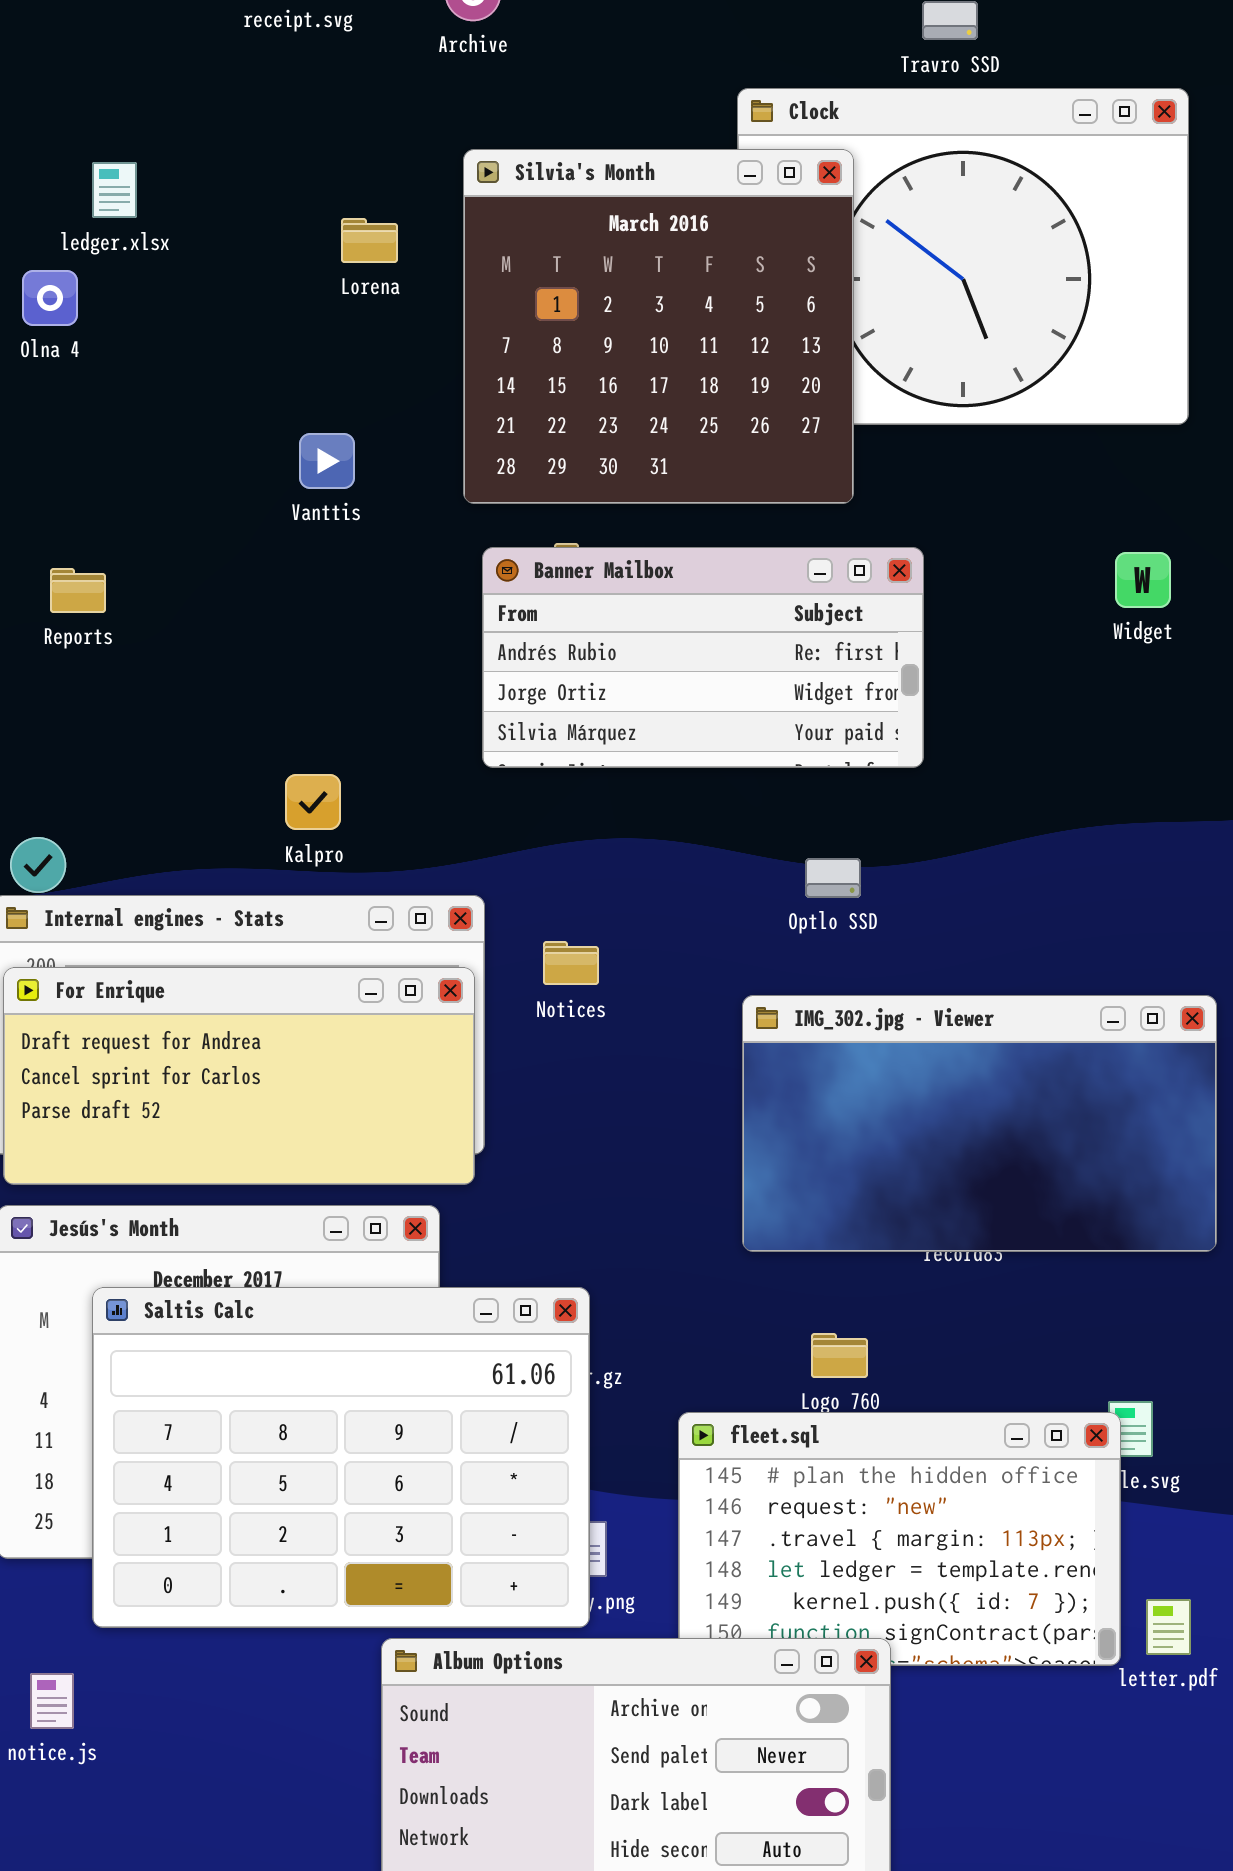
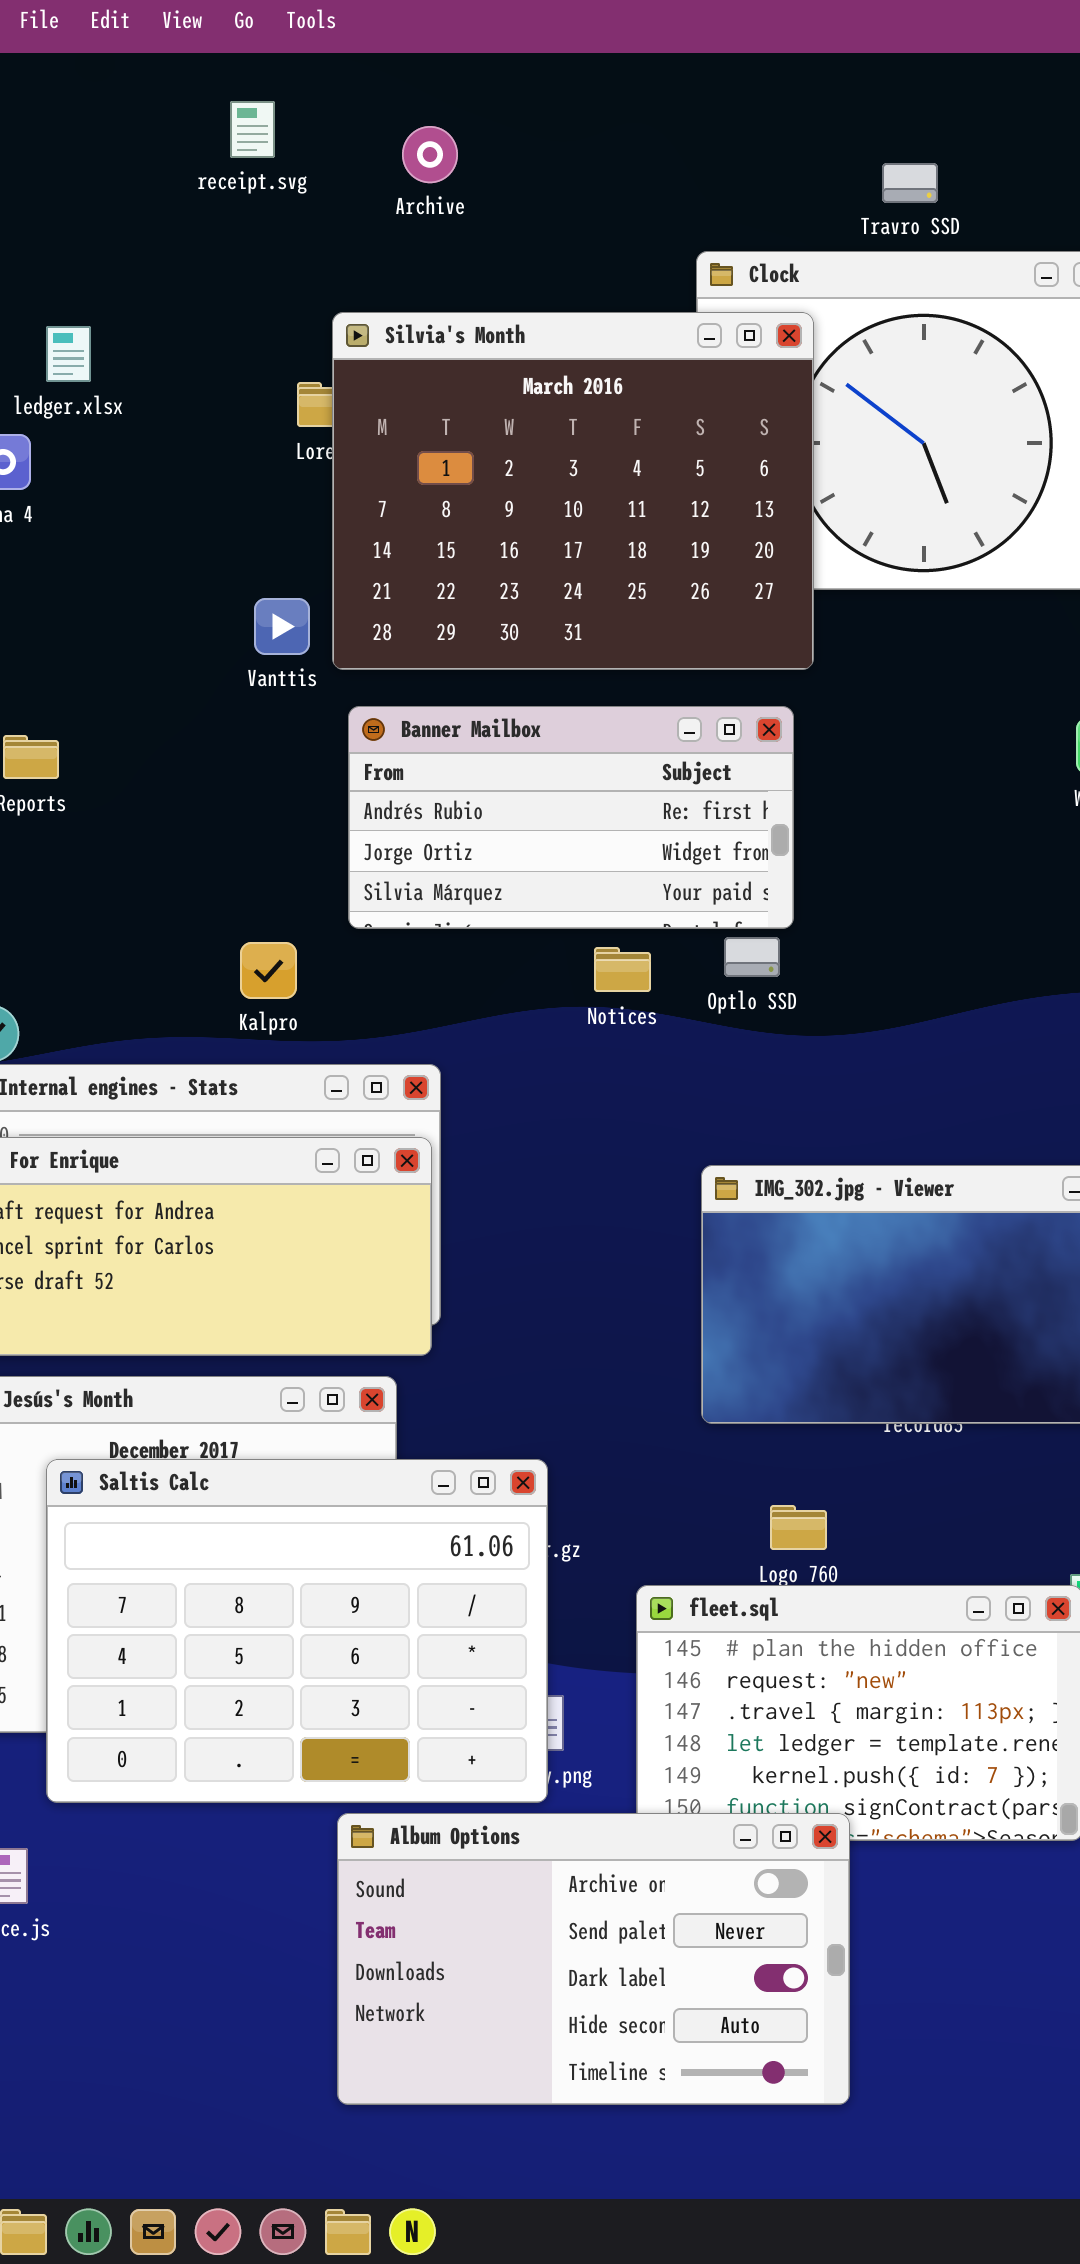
Silvia's Month: [463,149,854,504] -> [332,312,814,670], resized
Banner Mailbox: [482,547,924,768] -> [348,706,794,929], moved
Optlo SSD: [805,858,861,898] -> [724,937,780,977], moved
Notices: [543,941,599,985] -> [594,947,651,992], moved

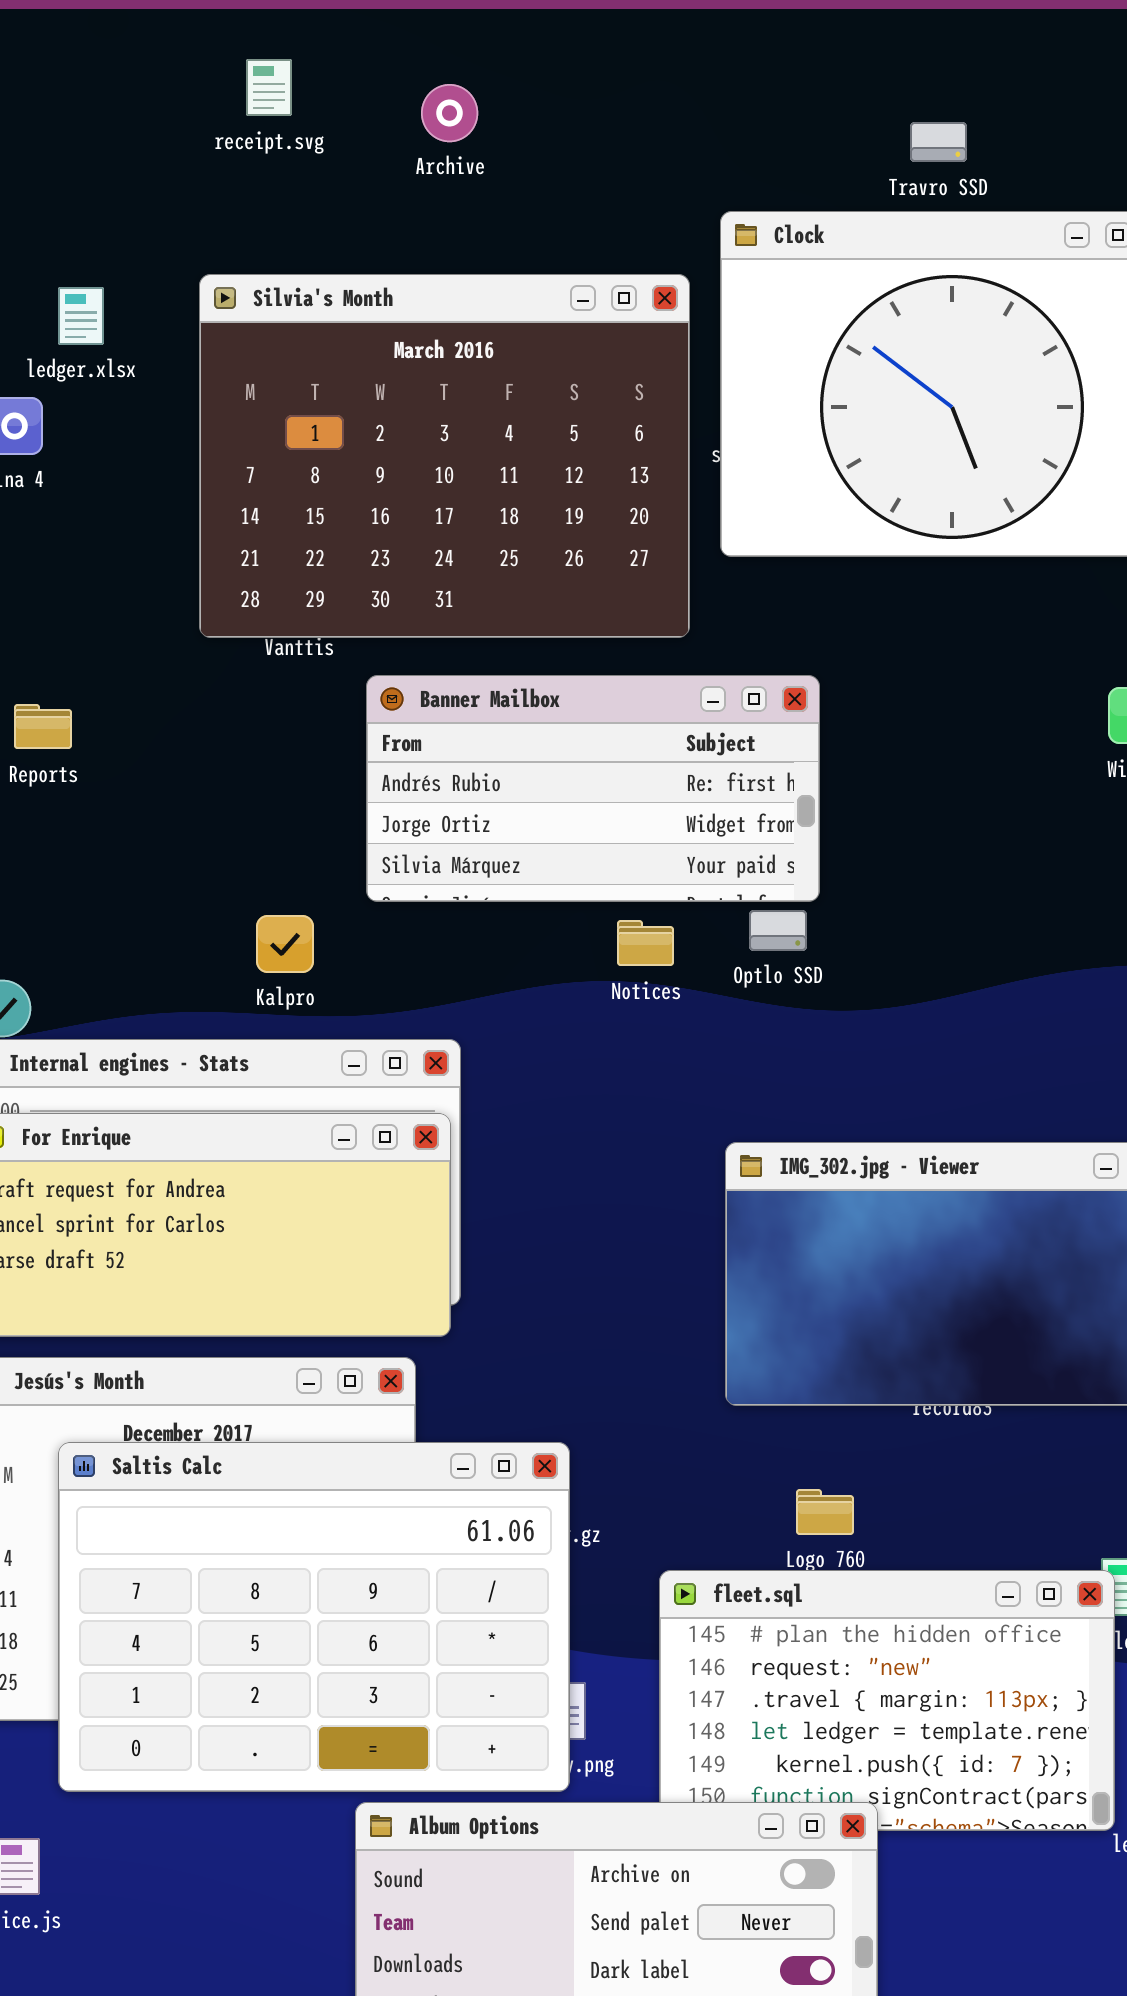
Silvia's Month: [332,312,814,670] -> [199,274,690,638], moved

